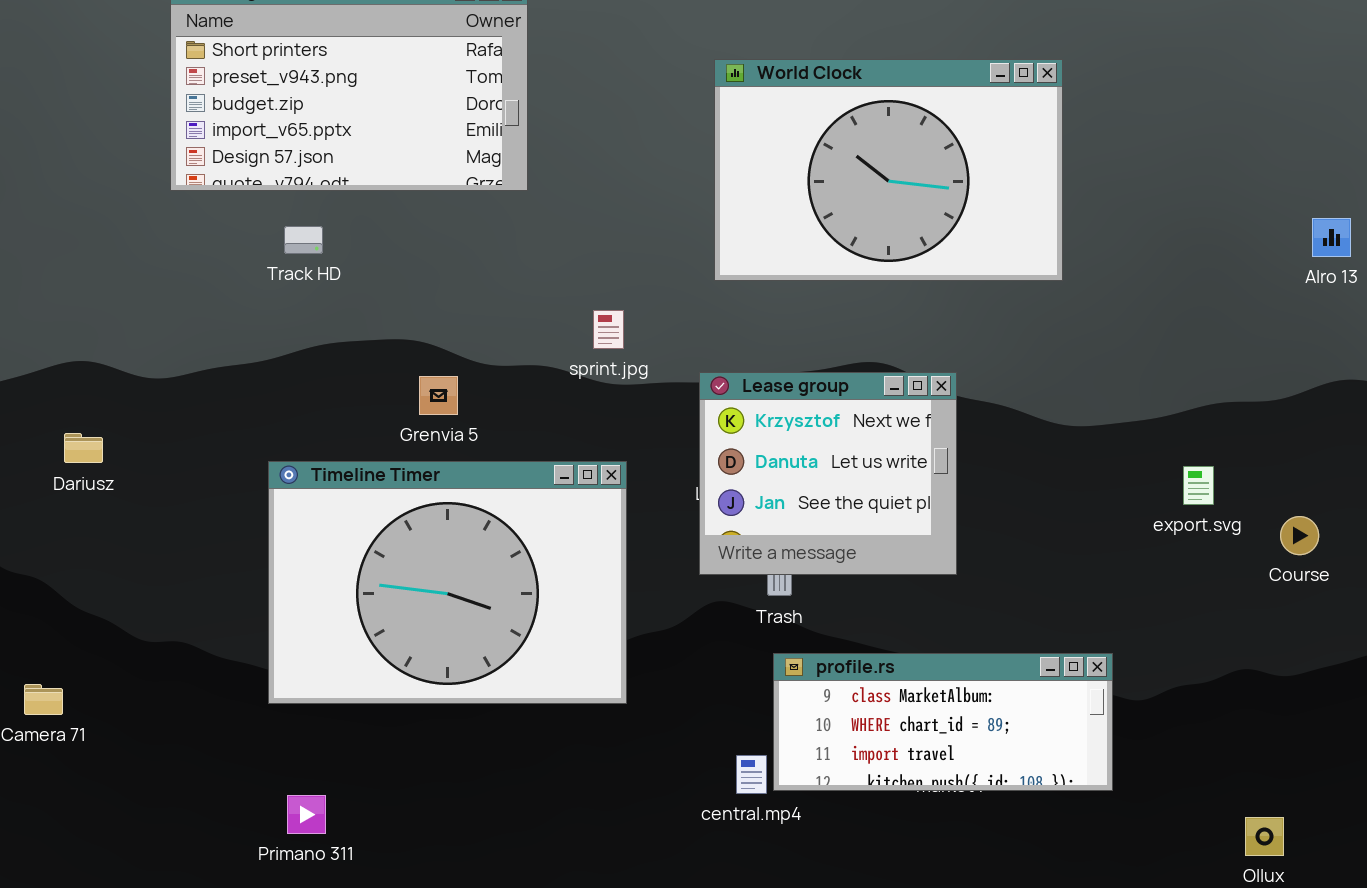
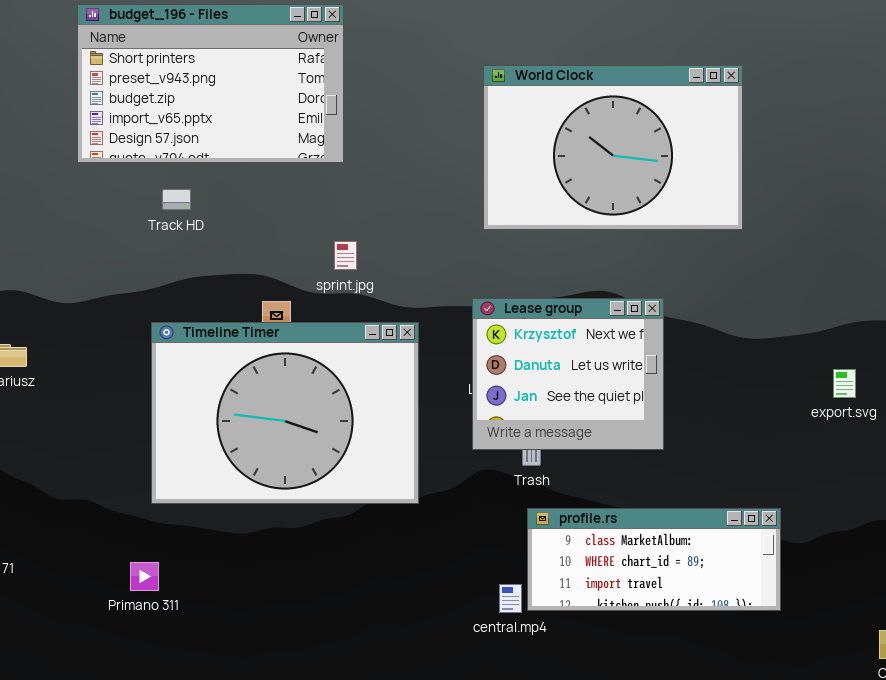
sprint.jpg: [593,310,624,349] -> [334,241,357,270], moved
Timeline Timer: [268,461,627,704] -> [151,322,419,504], moved
Primano 311: [287,795,326,834] -> [130,562,159,591], moved

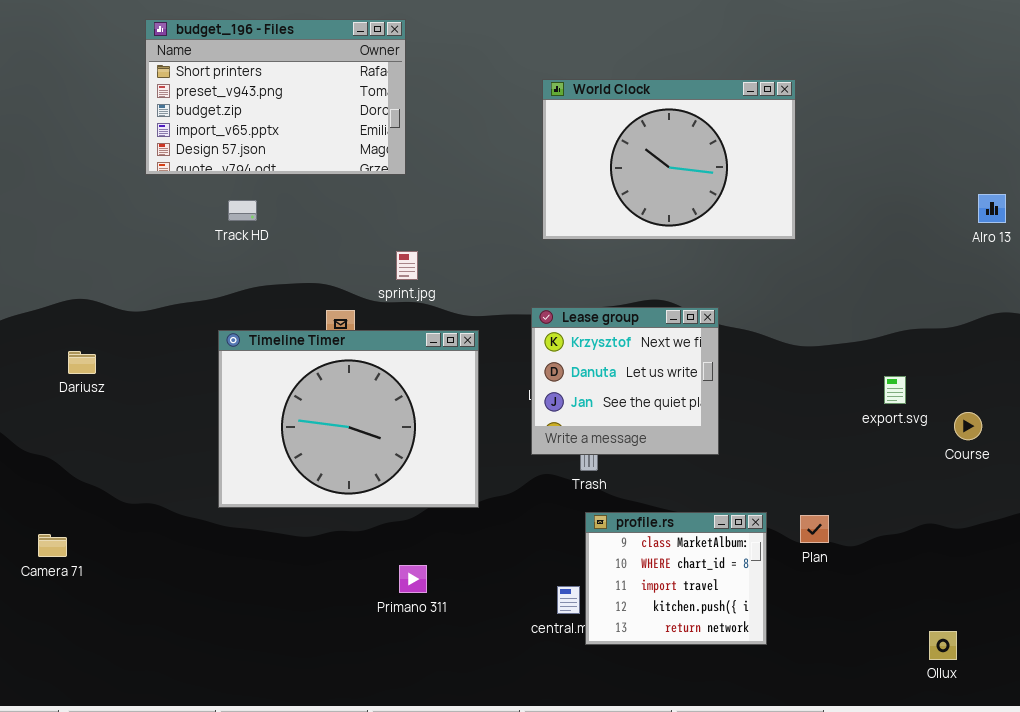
profile.rs: [527,508,781,611] -> [585,512,767,645], resized
Primano 311: [130,562,159,591] -> [399,565,427,593], moved

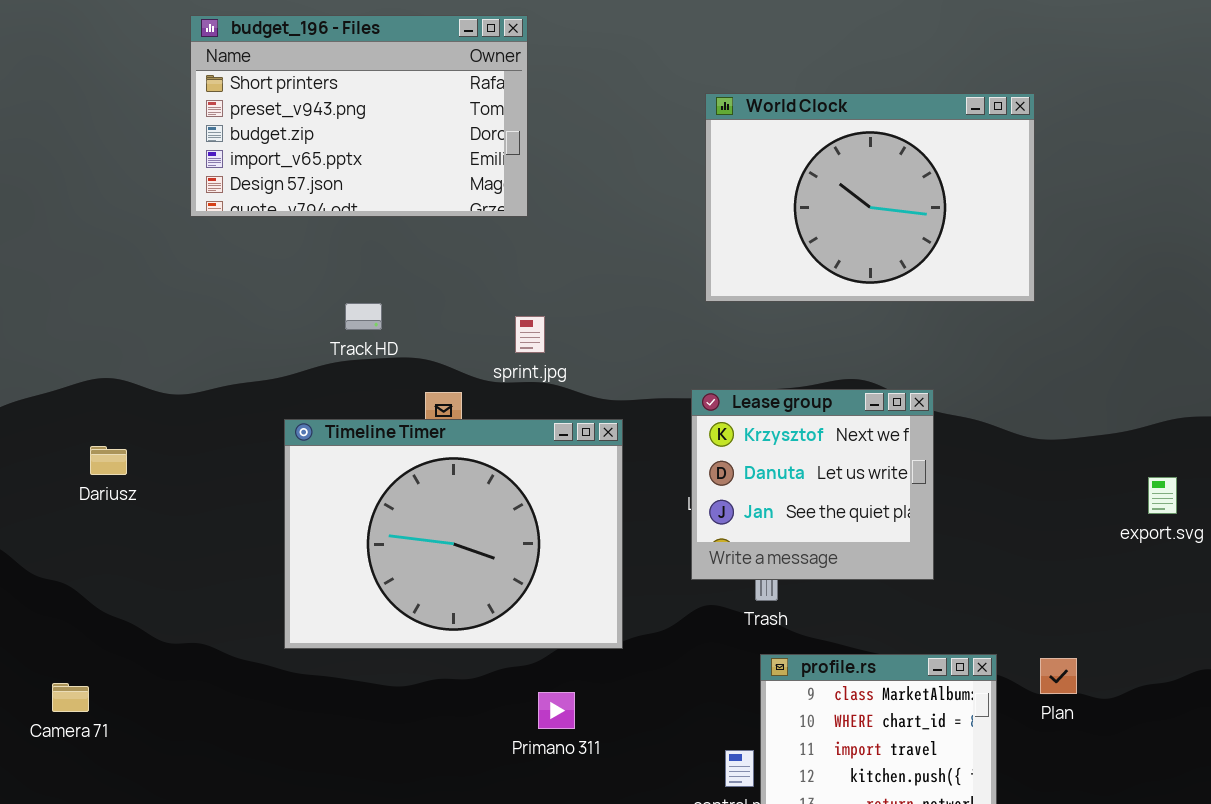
Track HD: [228,200,257,221] -> [345,303,382,330], moved
Primano 311: [399,565,427,593] -> [538,692,575,729], moved

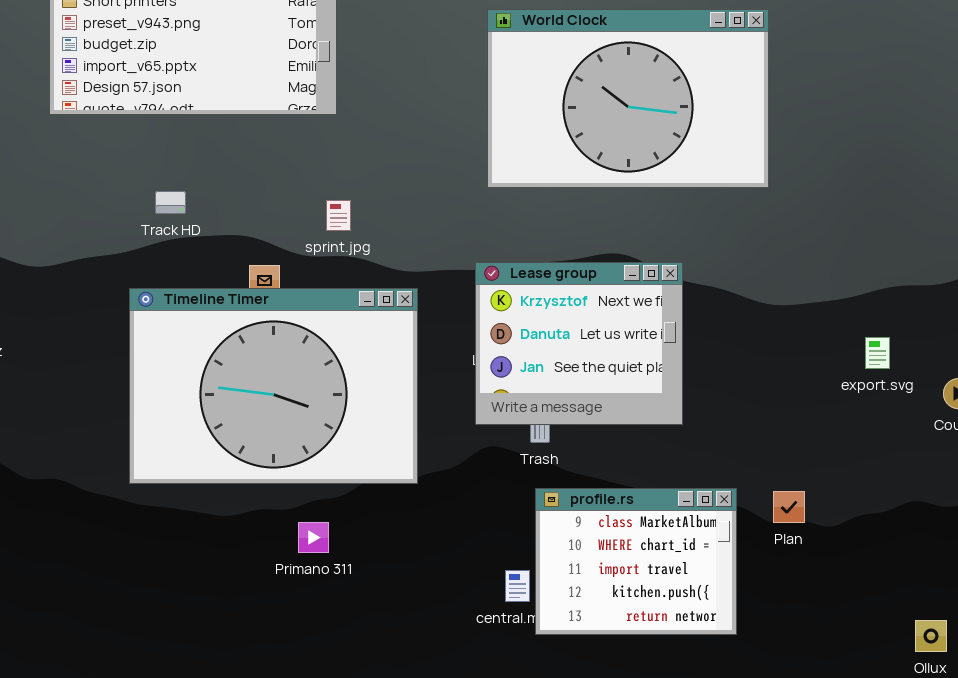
Track HD: [345,303,382,330] -> [155,191,186,214], moved
Primano 311: [538,692,575,729] -> [298,522,329,553], moved

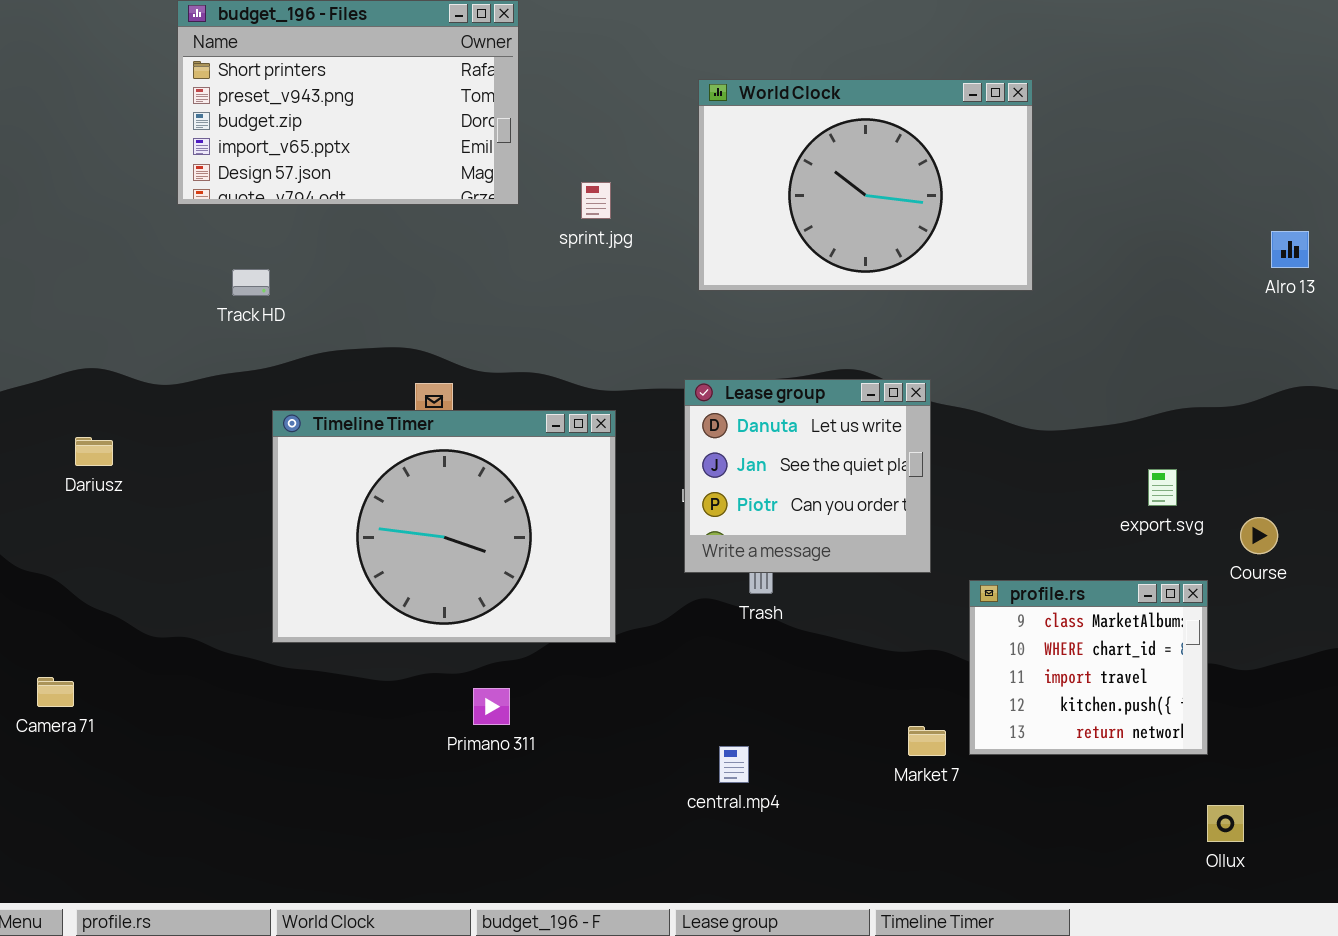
Track HD: [155,191,186,214] -> [232,269,270,296], moved
sprint.jpg: [326,200,351,231] -> [581,182,611,219], moved
Lease group: [475,262,683,425] -> [684,379,931,573], scrolled down 1 row
profile.rs: [535,488,737,635] -> [969,580,1208,755], moved

